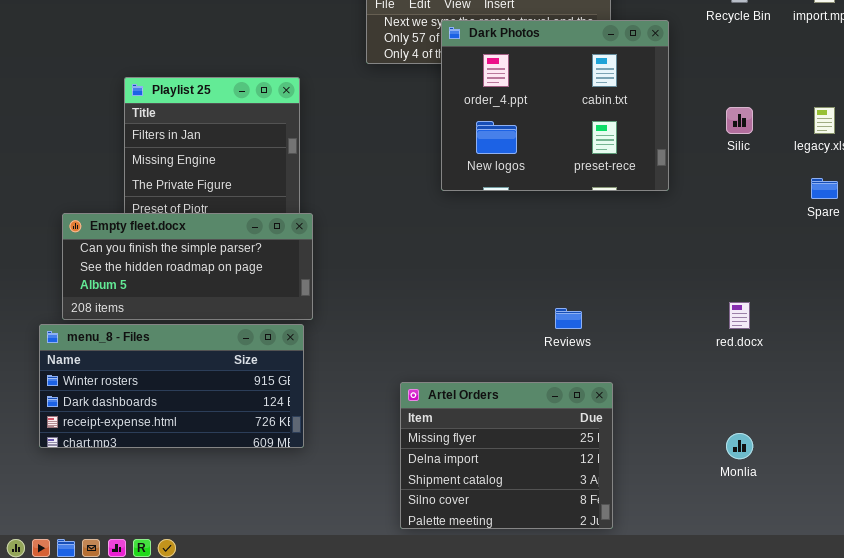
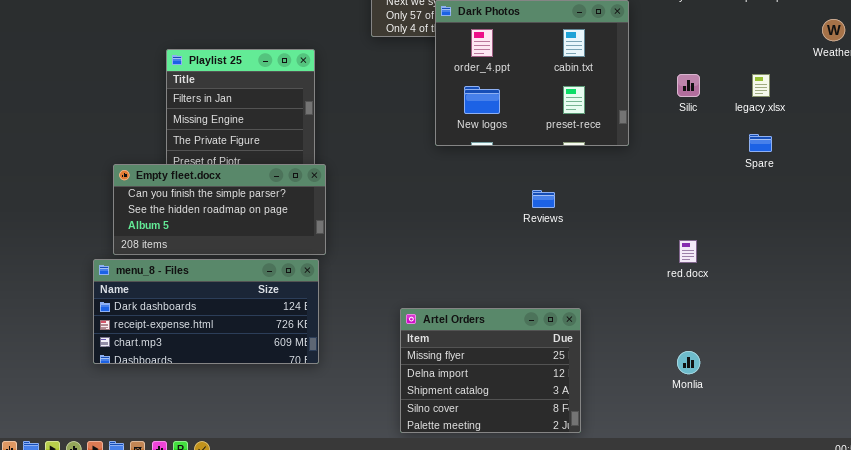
Reviews: [555,308,582,329] -> [532,190,555,208], moved
menu_8 - Files: [39,324,304,448] -> [93,259,319,364], scrolled down 1 row

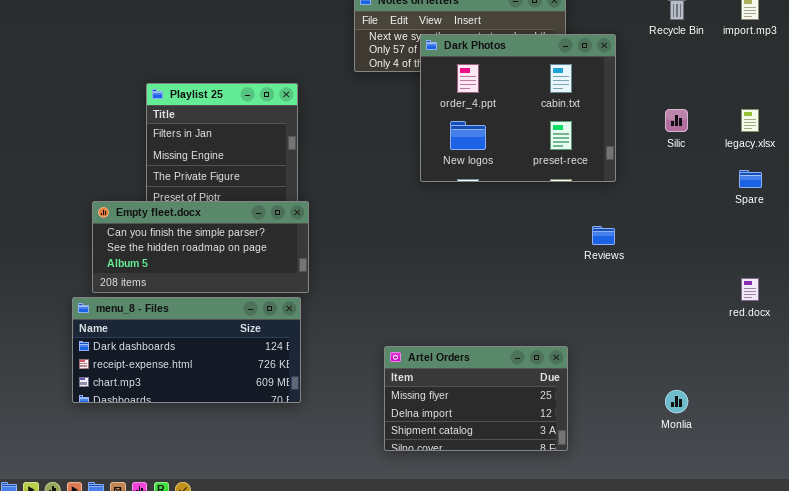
Reviews: [532,190,555,208] -> [592,226,615,245], moved
red.docx: [679,240,697,263] -> [741,278,759,301], moved
Artel Orders: [400,308,581,433] -> [384,346,568,451], resized

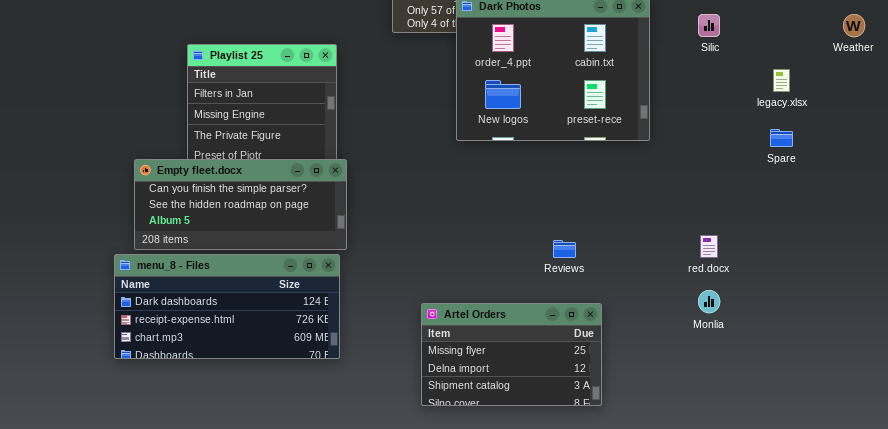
Silic: [665,109,688,132] -> [698,14,720,37], moved
Reviews: [592,226,615,245] -> [553,240,576,258], moved
red.docx: [741,278,759,301] -> [700,235,718,258], moved
Monlia: [665,390,688,413] -> [698,290,720,313], moved

